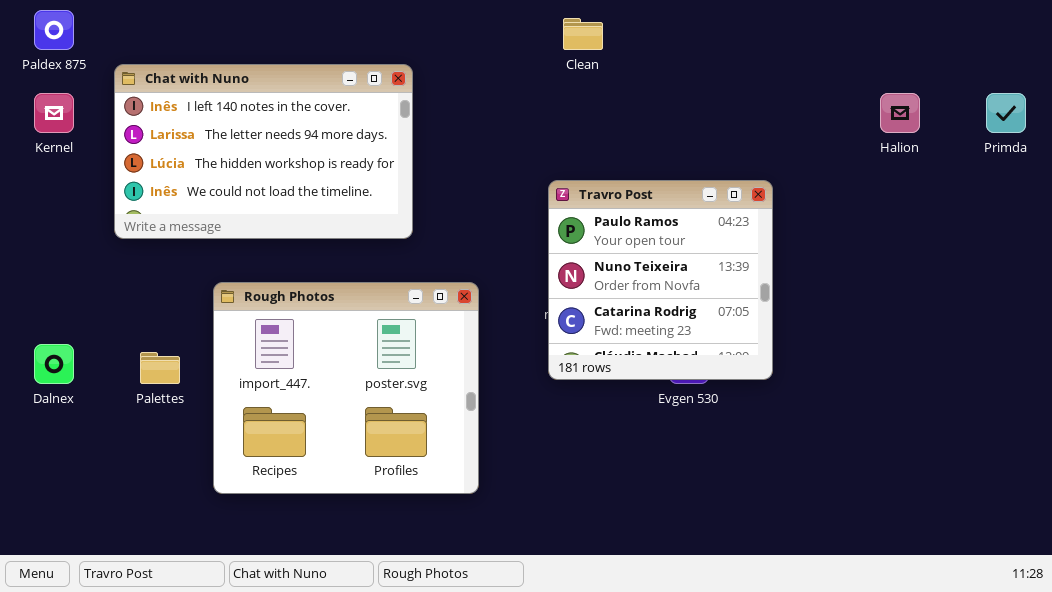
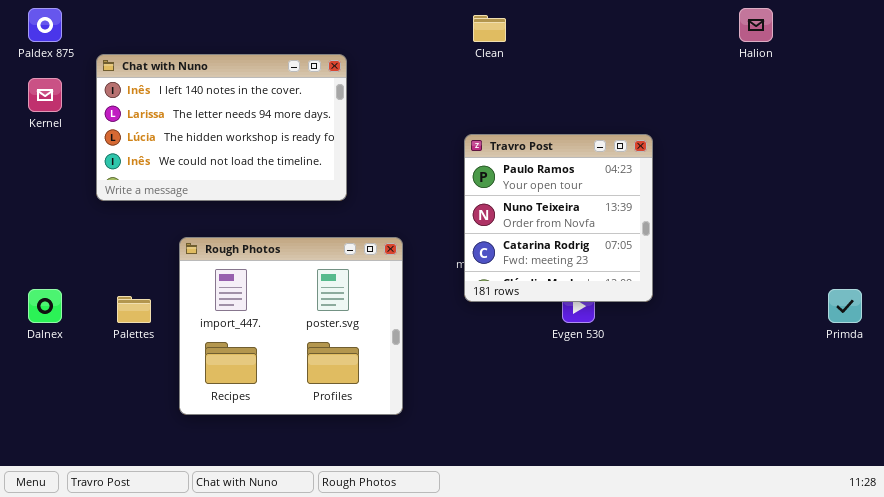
Halion: [880,93,920,133] -> [739,8,773,42], moved
Primda: [986,93,1026,133] -> [828,289,862,323], moved
Travro Post: [548,180,773,380] -> [464,134,653,302], moved

